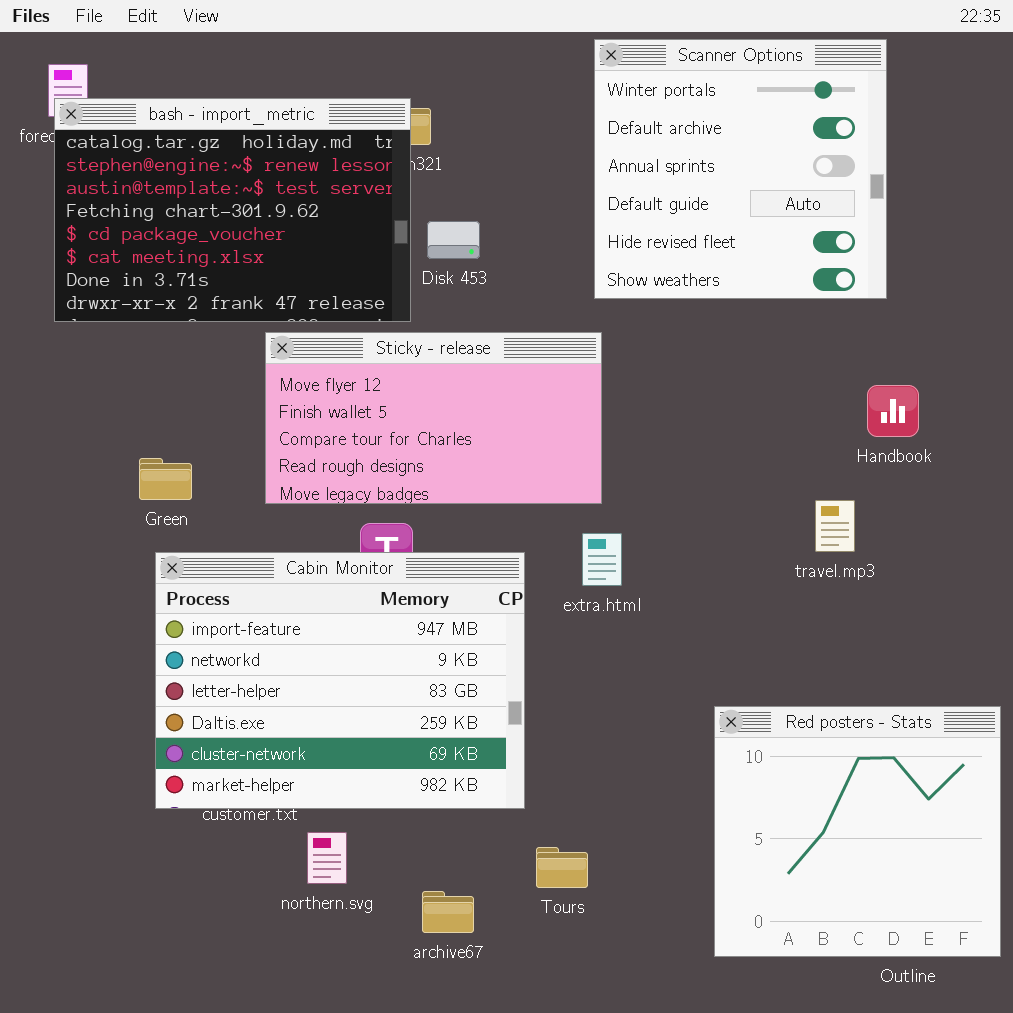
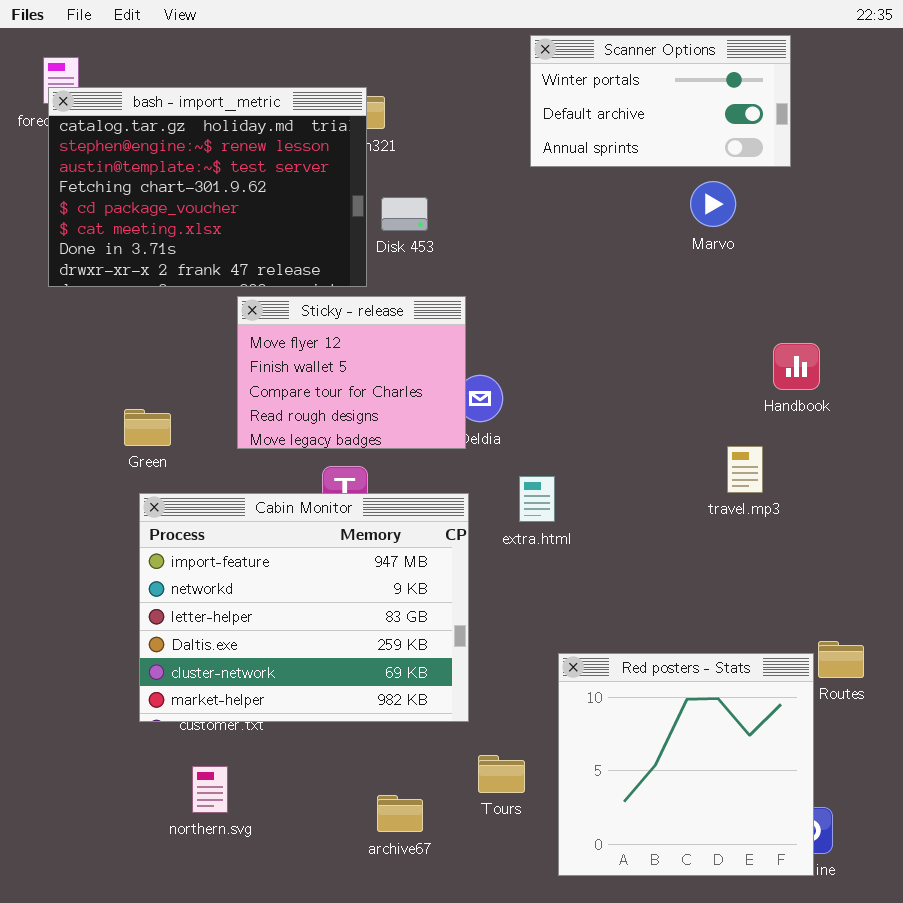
Scanner Options: [594,39,887,299] -> [530,35,791,167], resized
Sticky - release: [265,332,602,504] -> [237,296,466,449], resized
Red posters - Stats: [714,706,1001,957] -> [558,653,814,876], moved
northern.svg: [307,832,347,884] -> [192,766,228,813], moved

